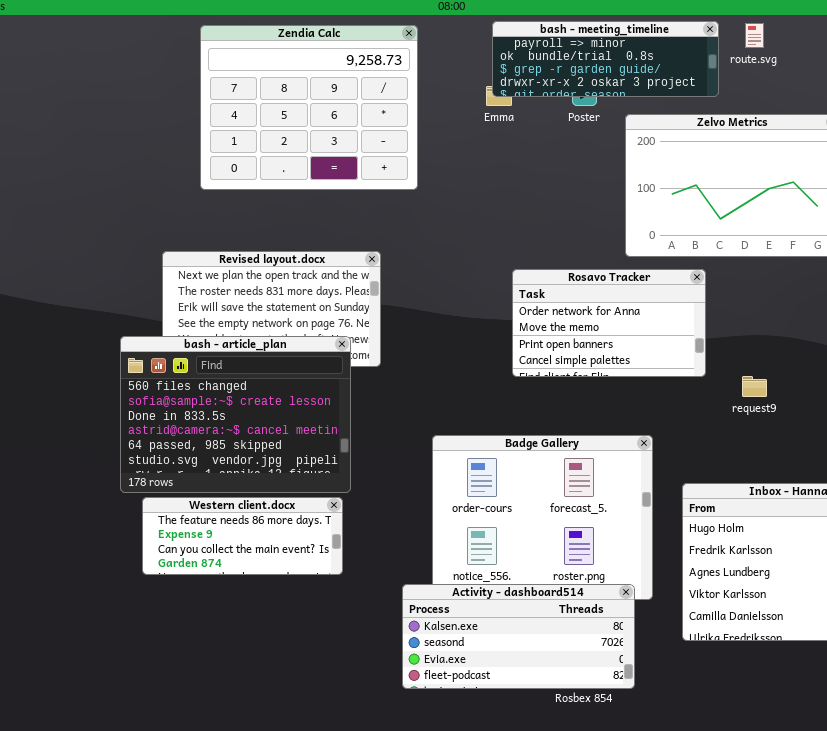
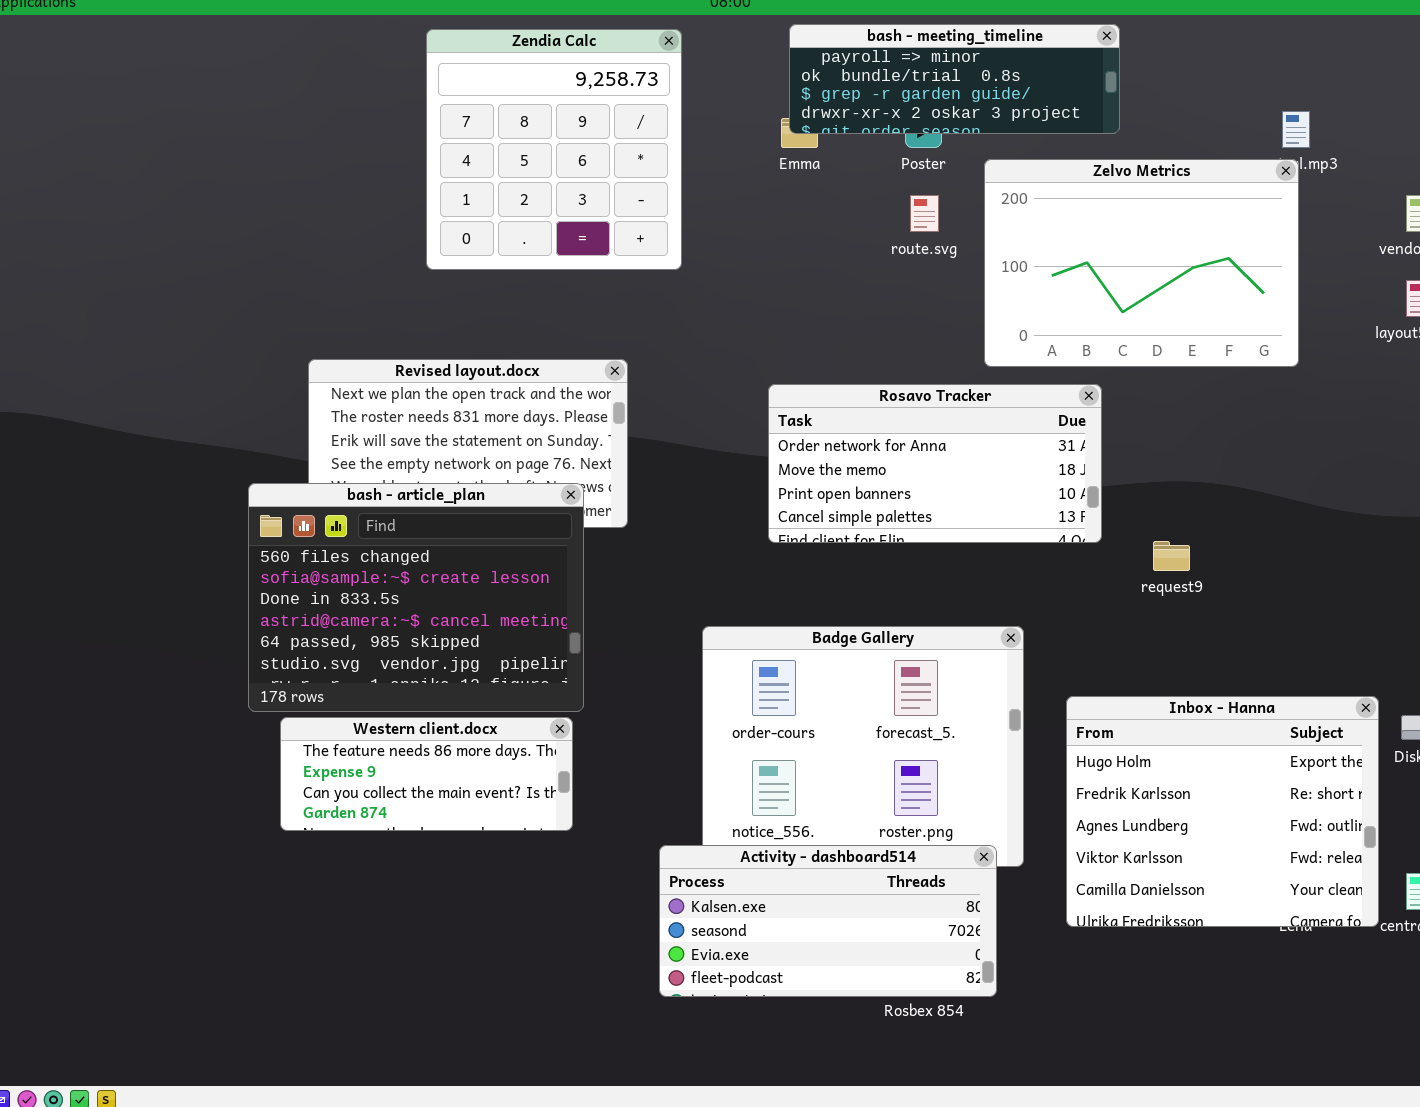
route.svg: [745,23,764,48] -> [910,195,939,232], moved
Zendia Calc: [200,25,418,190] -> [426,29,682,270], resized
Rosavo Tracker: [512,269,706,377] -> [768,384,1102,543], resized

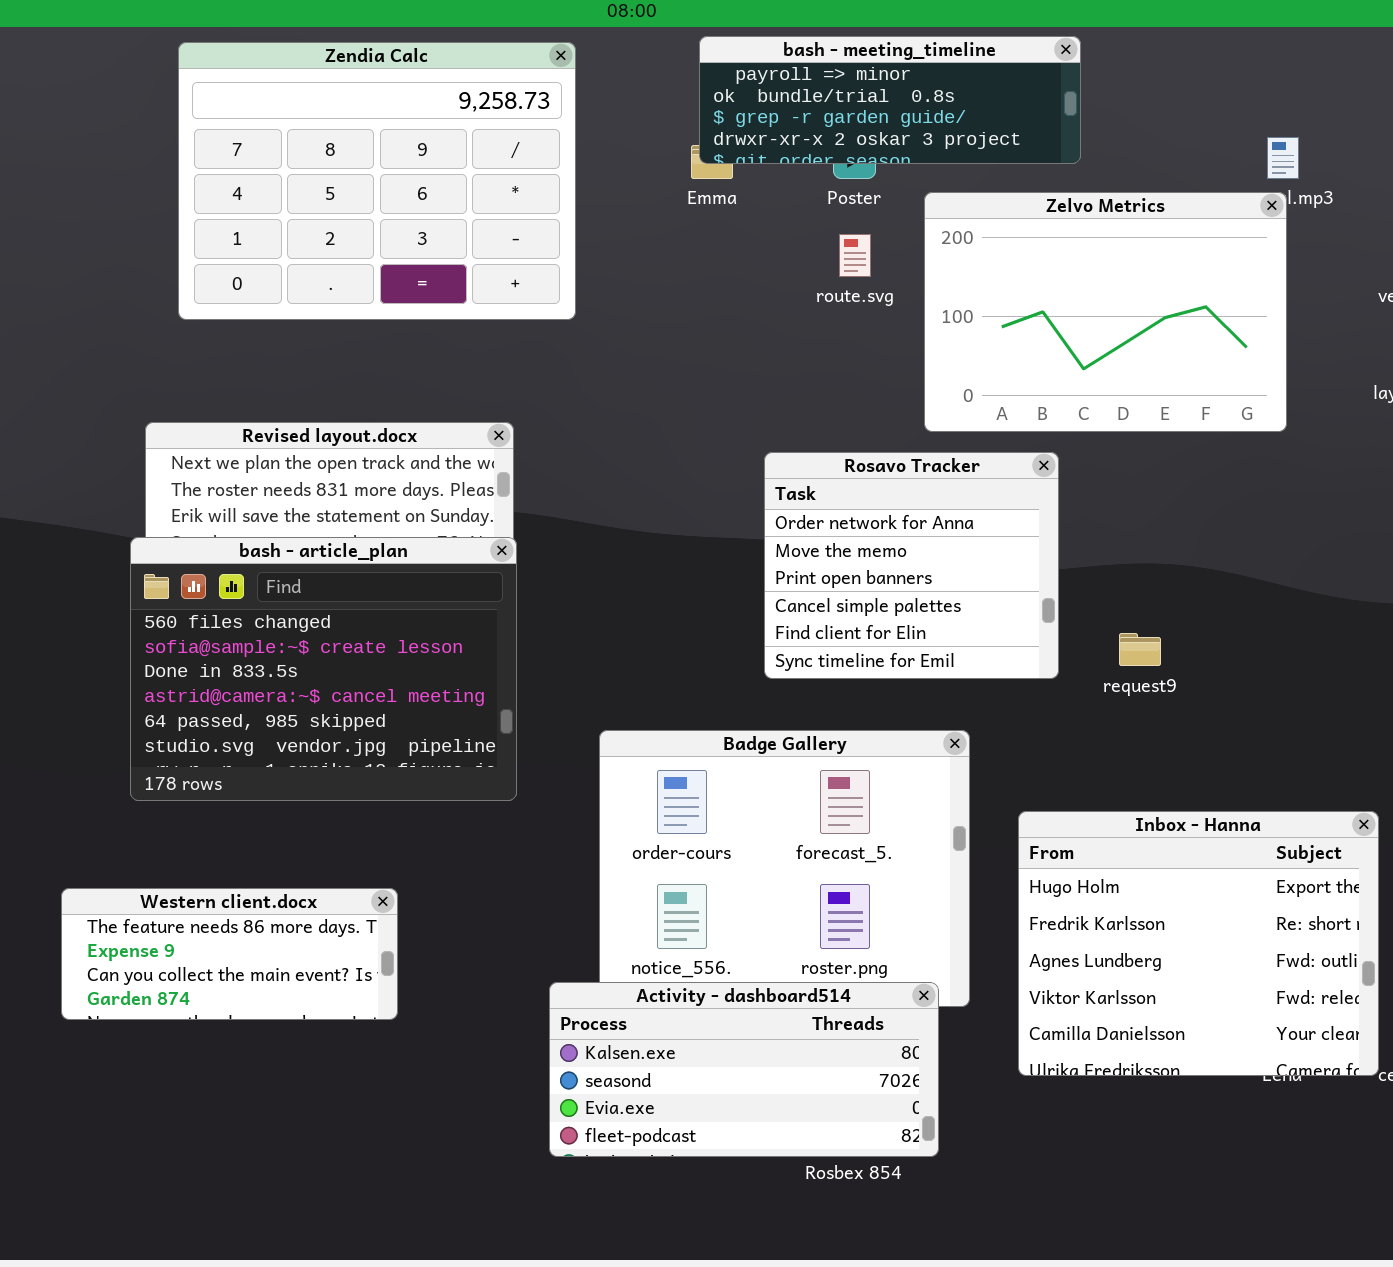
Zendia Calc: [426,29,682,270] -> [178,42,576,320], resized
Rosavo Tracker: [768,384,1102,543] -> [764,452,1059,679], resized
bash - article_plan: [248,483,584,712] -> [130,537,517,801], moved
Western client.docx: [280,717,573,831] -> [61,888,398,1020], moved

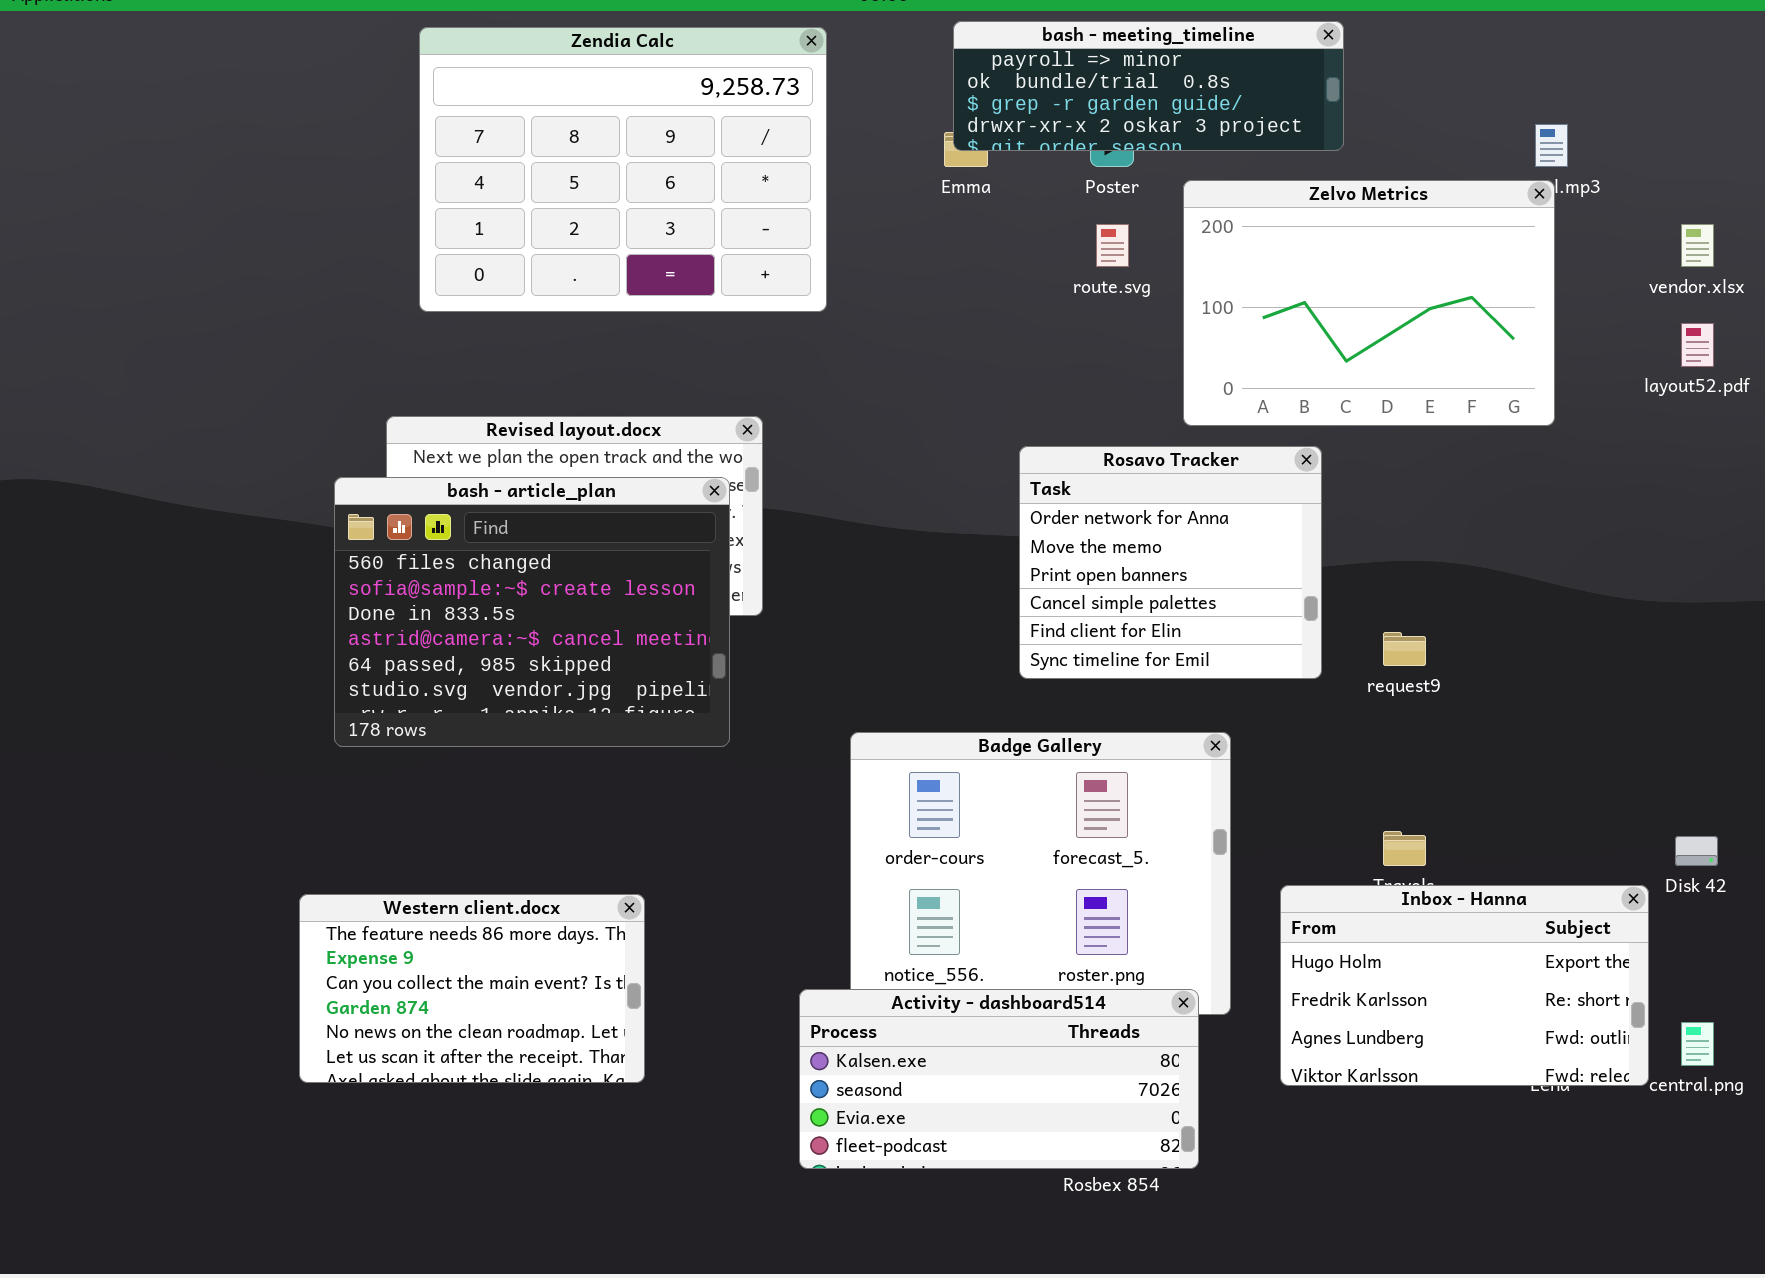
bash - article_plan: [130,537,517,801] -> [334,477,730,747], moved
Inbox - Hanna: [1018,811,1379,1076] -> [1280,885,1649,1086], resized
Western client.docx: [61,888,398,1020] -> [299,894,645,1083], resized

